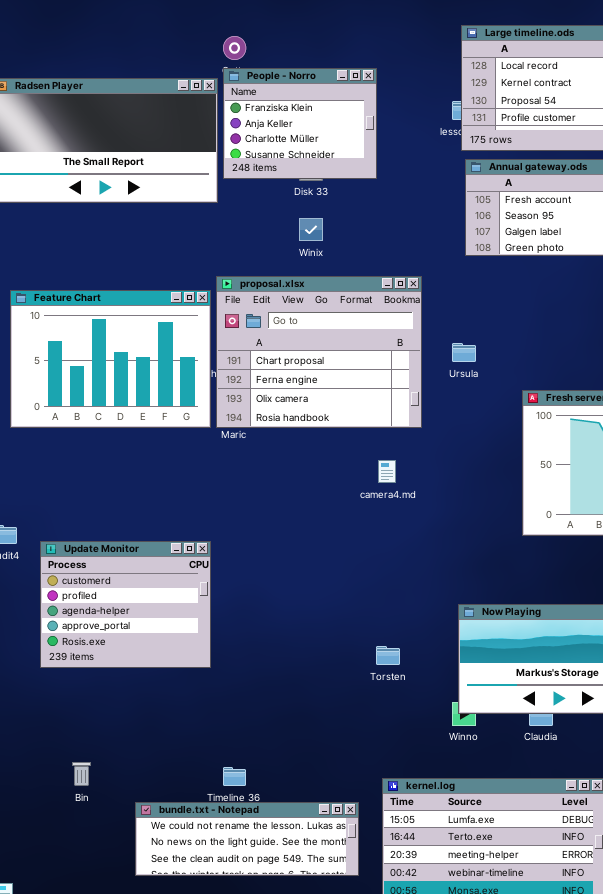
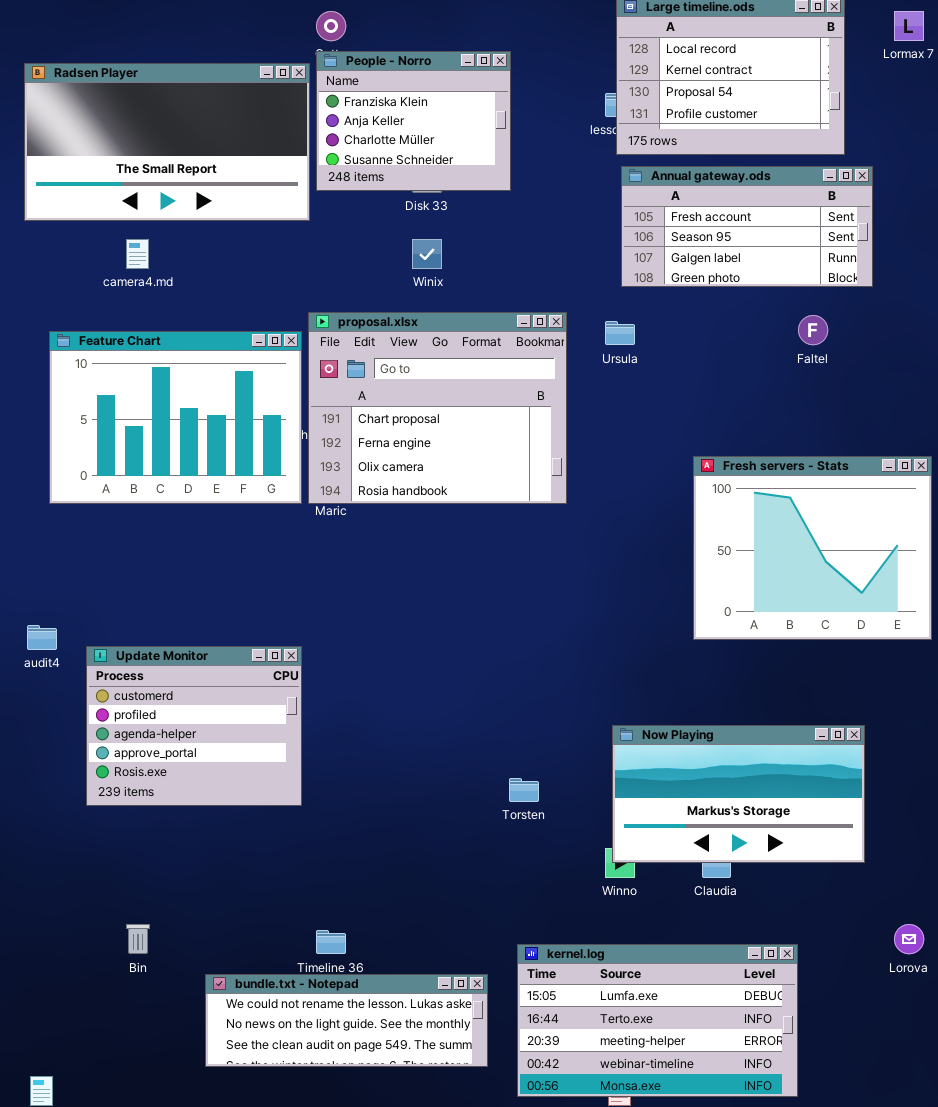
Ursula: [452,343,476,362] -> [605,321,635,345], moved
camera4.md: [378,460,396,483] -> [126,239,149,269], moved

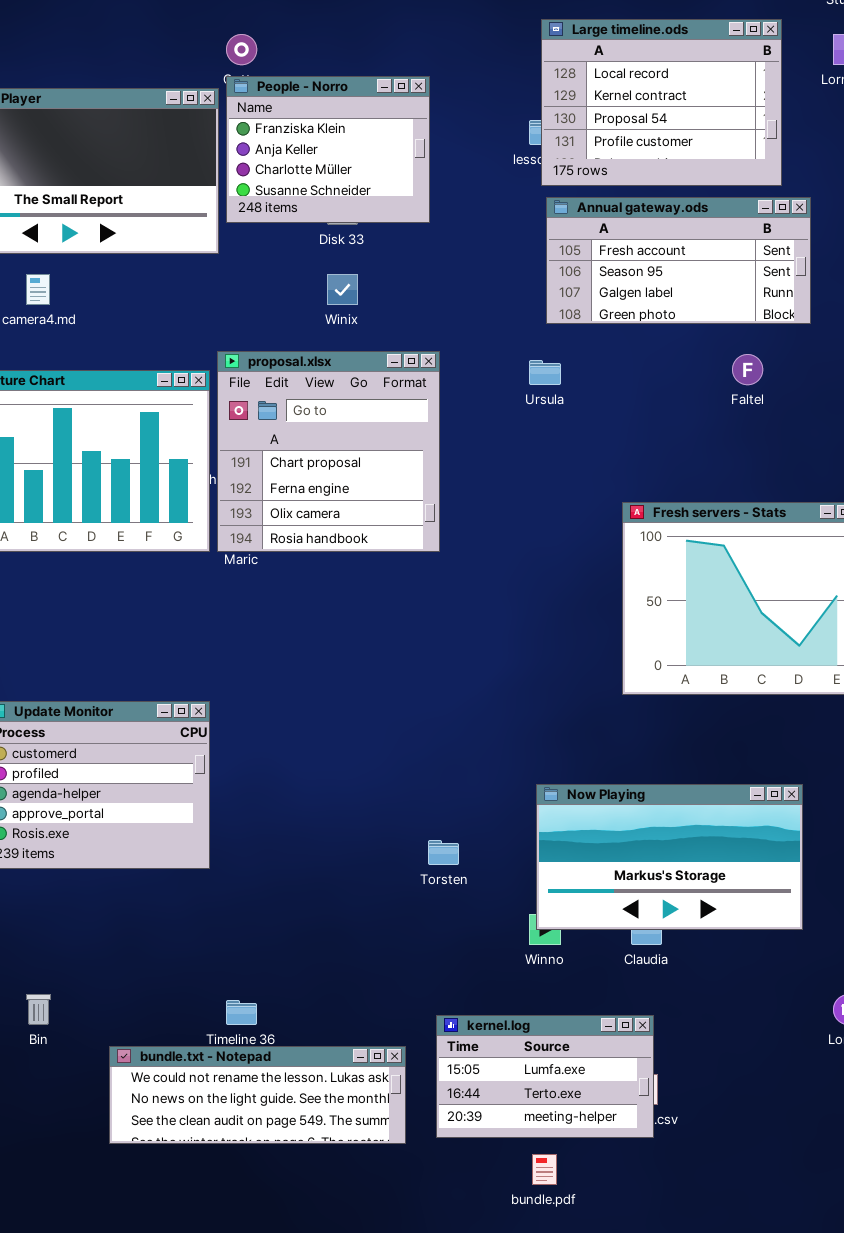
proposal.xlsx: [308,312,567,504] -> [217,351,440,552], resized
kernel.log: [517,944,798,1097] -> [436,1015,654,1138], resized

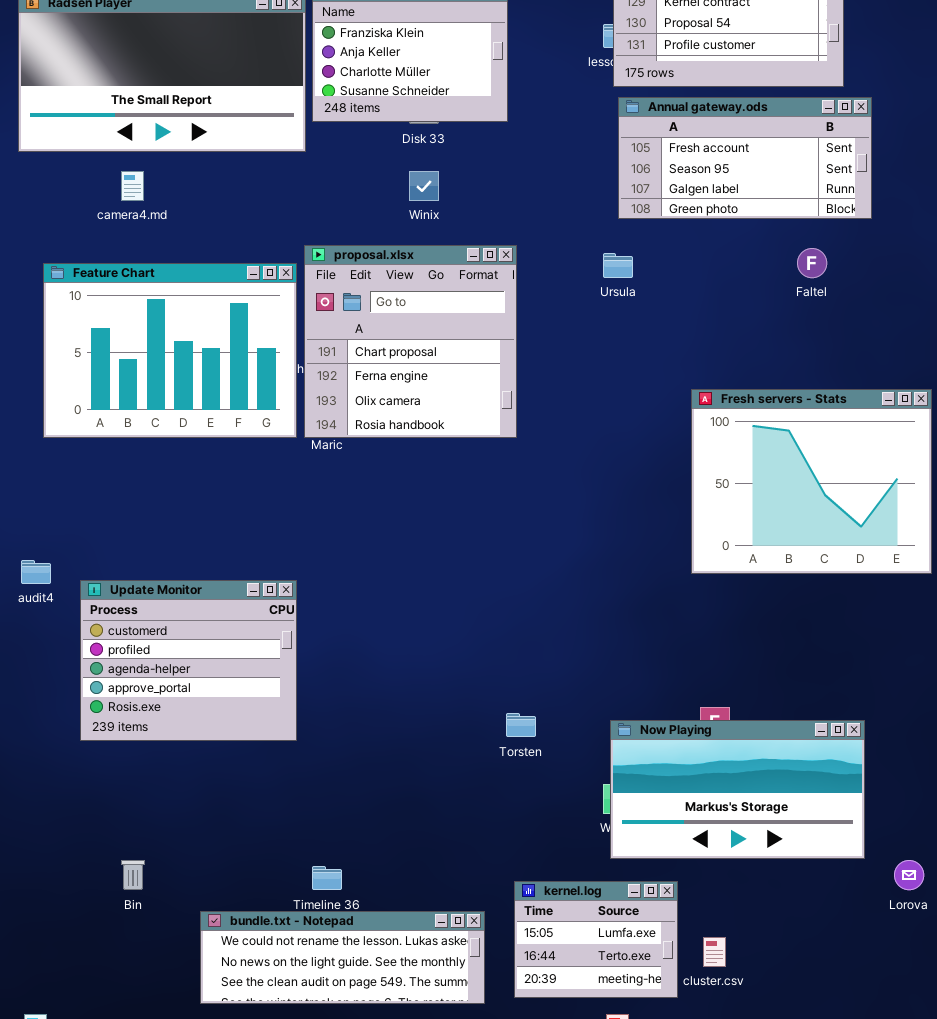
Now Playing: [536,784,803,930] -> [610,720,865,859], moved
kernel.log: [436,1015,654,1138] -> [514,881,678,998], resized

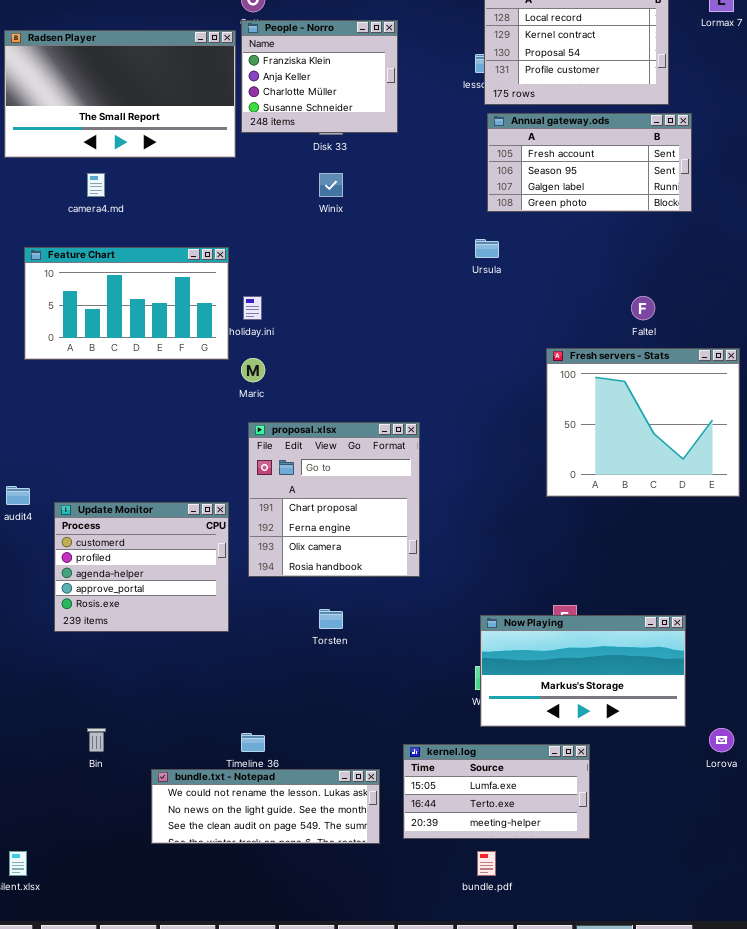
proposal.xlsx: [304,245,517,438] -> [248,422,420,577], moved
Faltel: [797,248,827,278] -> [631,296,655,320], moved
Feature Chart: [43,263,297,438] -> [24,247,229,360], resized
Torsten: [506,713,536,737] -> [319,609,343,629], moved
kernel.log: [514,881,678,998] -> [403,744,590,839], resized

